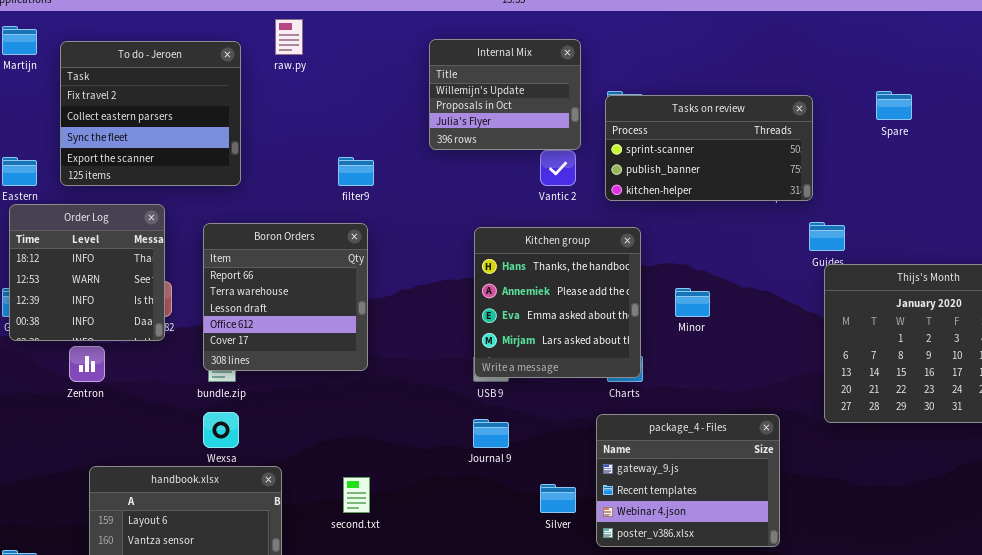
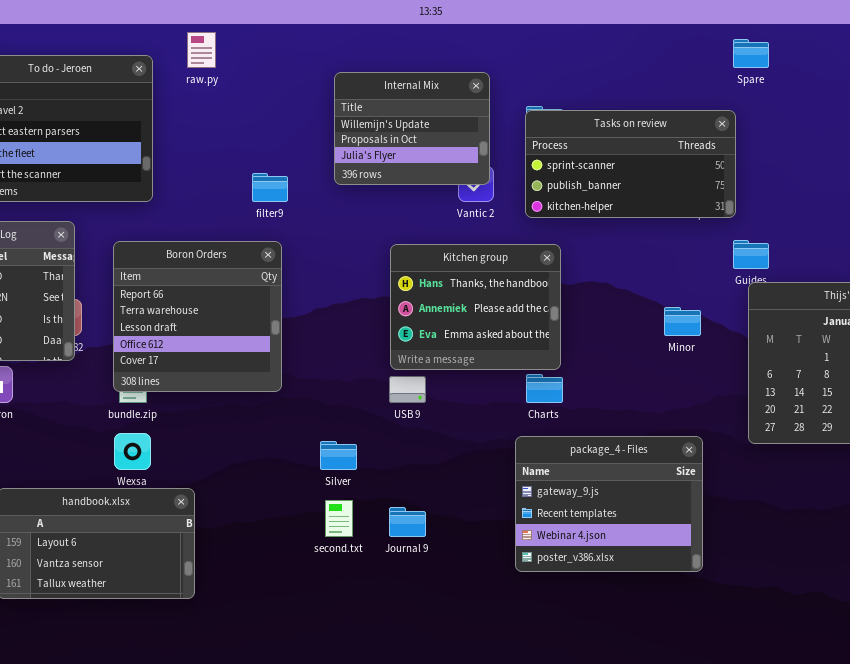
Internal Mix: [429,39,581,150] -> [334,72,490,185], moved
Spare: [876,91,912,120] -> [733,39,769,68], moved
Kitchen group: [474,227,641,378] -> [390,244,561,370], resized
Minor: [675,288,710,317] -> [664,307,701,336], moved
Journal 9: [473,419,509,448] -> [389,507,426,537], moved
second.txt: [343,477,370,513] -> [325,500,353,537], moved
Silver: [540,484,576,513] -> [320,441,357,470], moved

